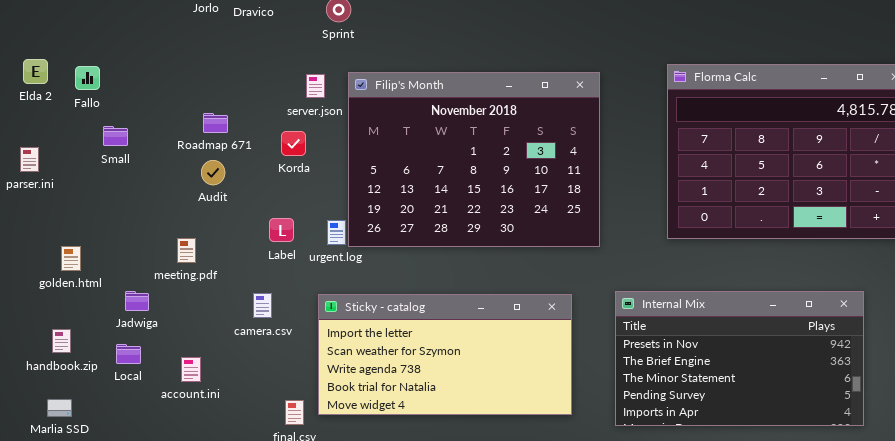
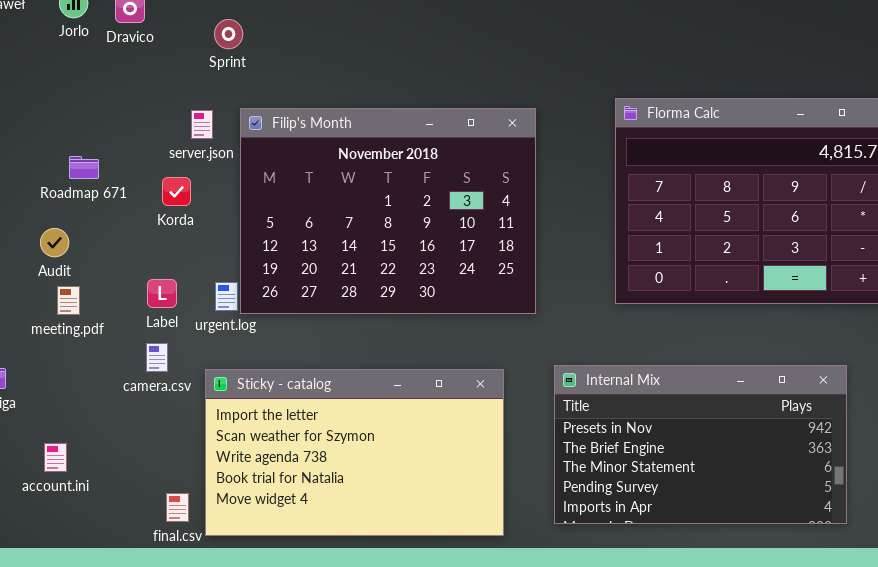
Audit: [201,160,225,185] -> [40,228,69,257], moved
meeting.pdf: [177,238,196,263] -> [57,286,80,315], moved
camera.csv: [253,293,272,318] -> [146,343,168,372], moved
Sticky - catalog: [318,294,572,415] -> [205,369,504,536], resized

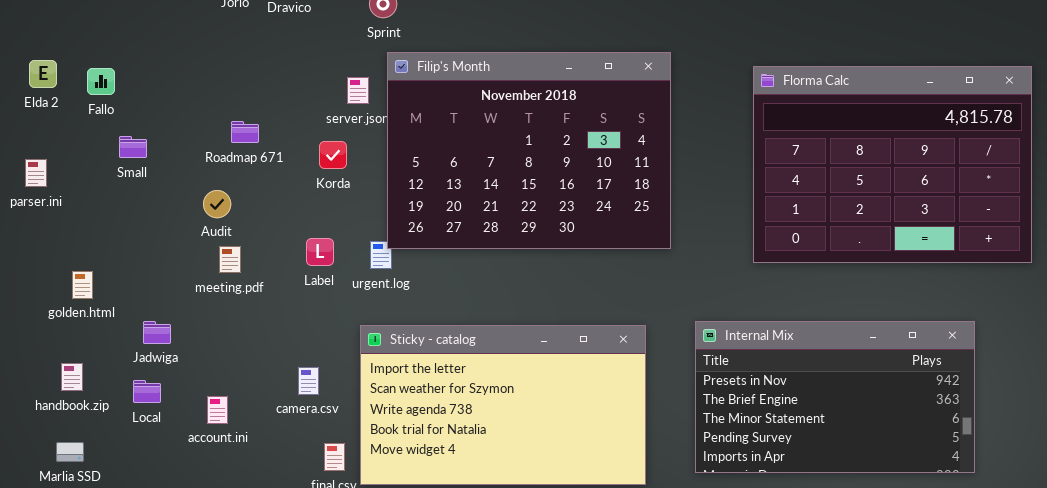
Filip's Month: [240,108,536,314] -> [387,52,671,249], moved
camera.csv: [146,343,168,372] -> [298,367,319,395], moved

